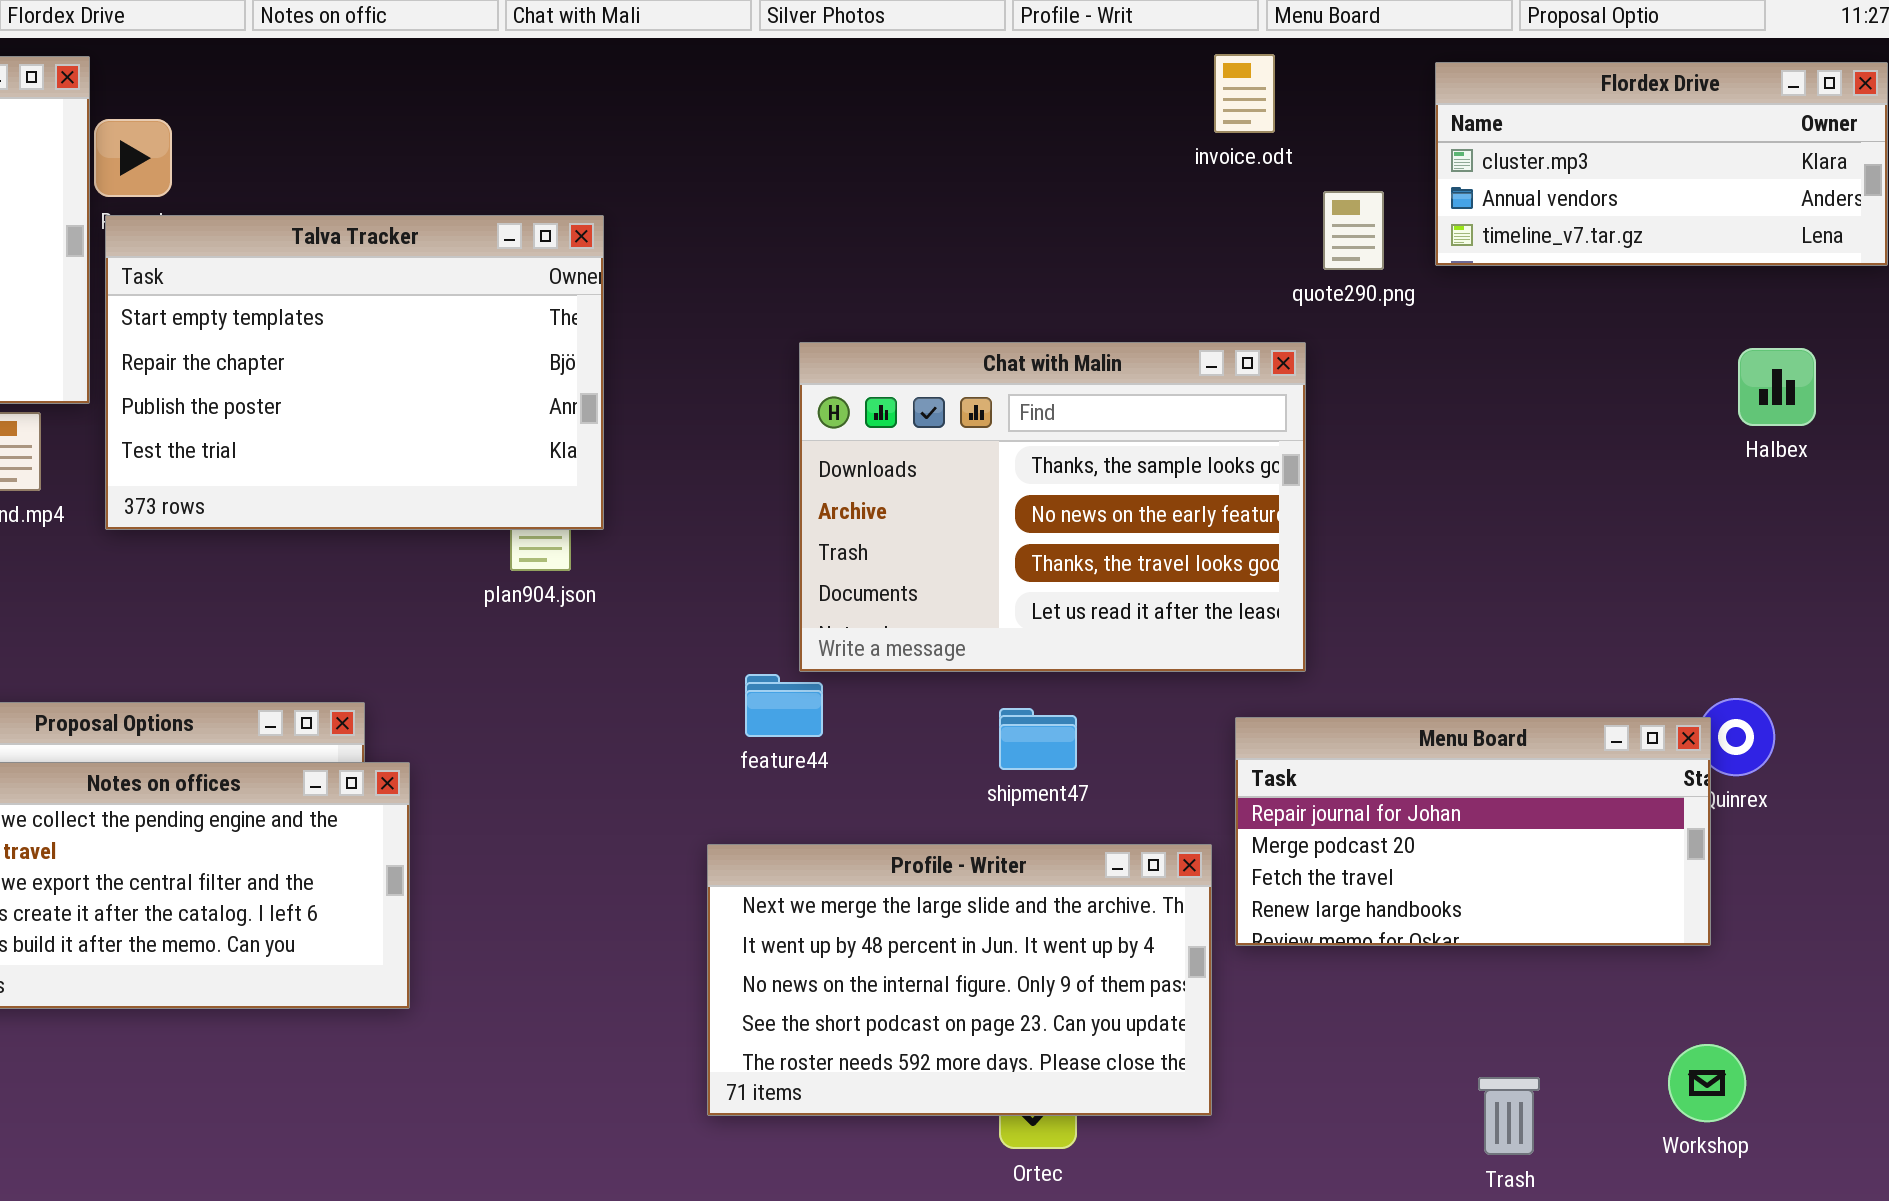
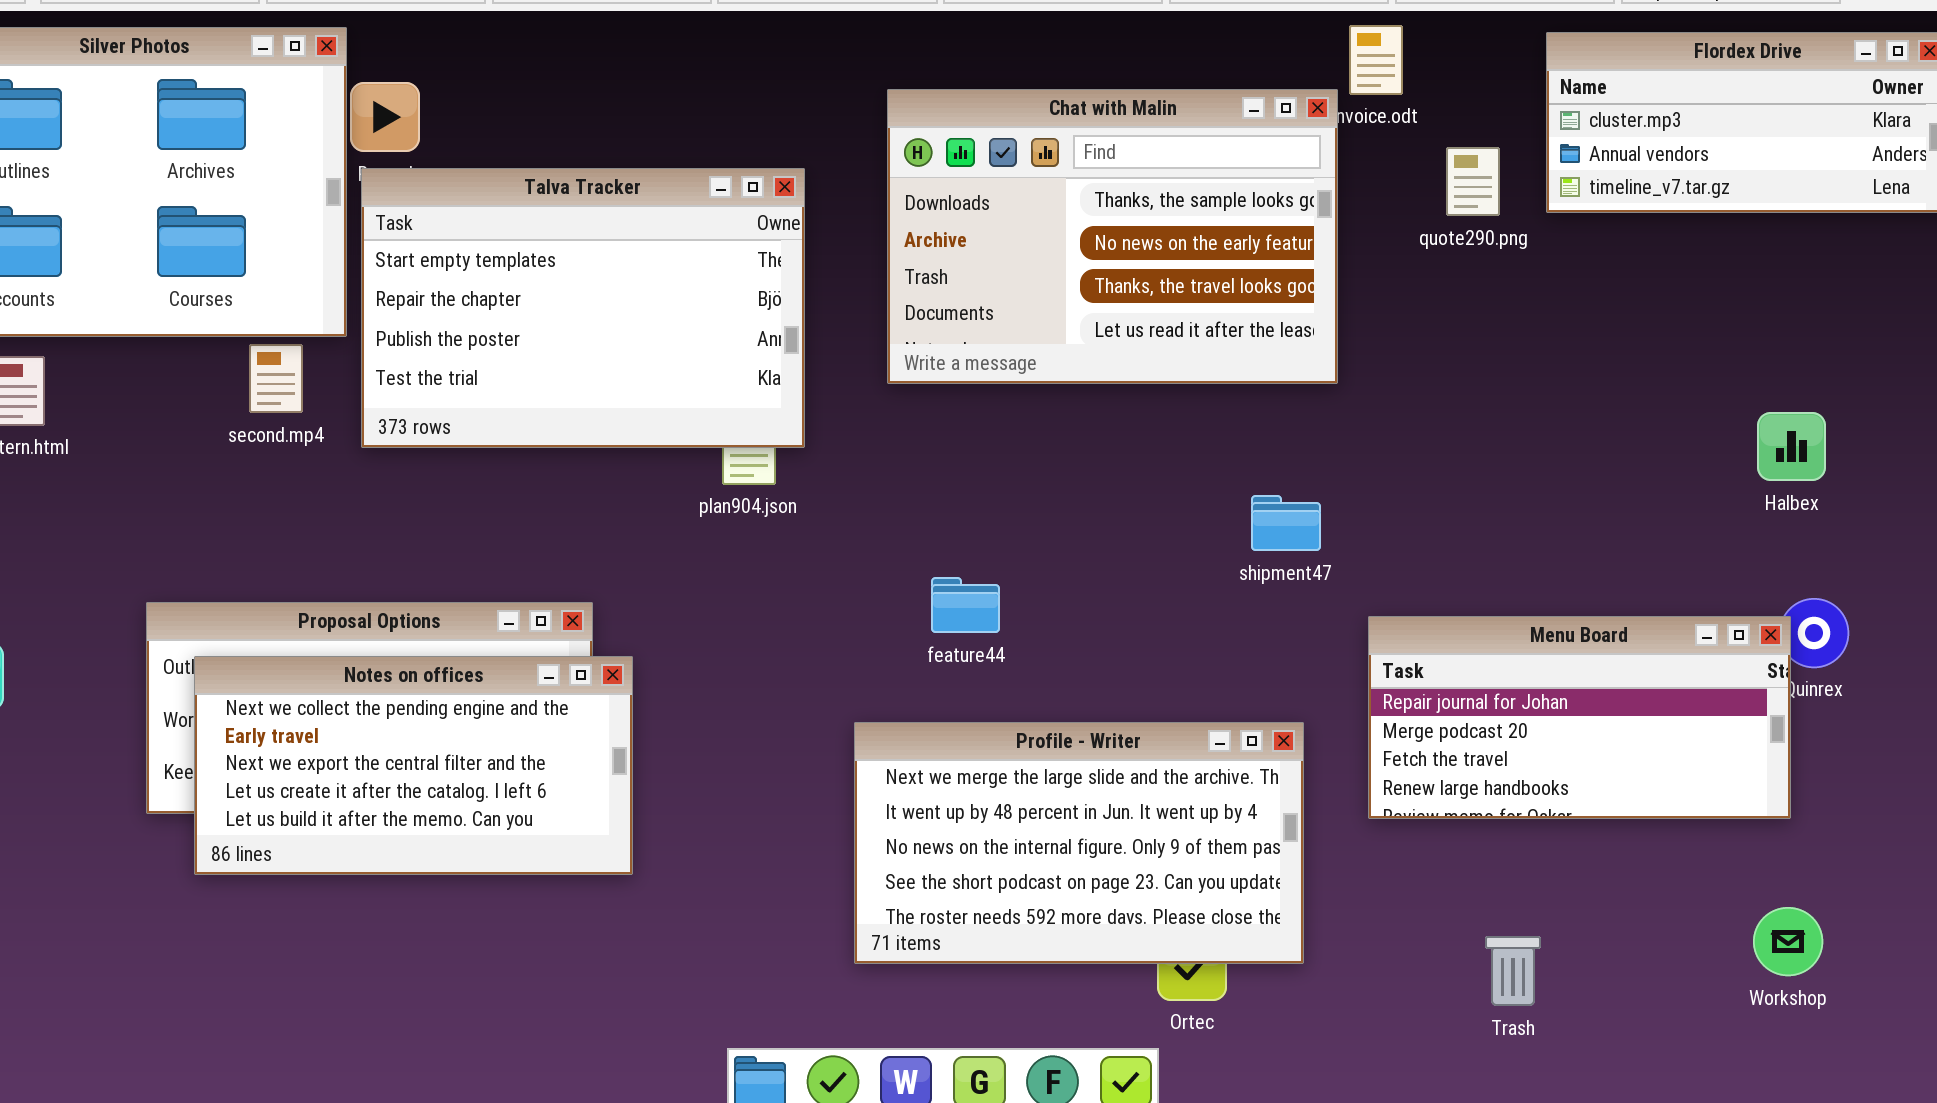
Chat with Malin: [799,342,1306,672] -> [887,89,1338,384], moved
Halbex: [1738,348,1816,426] -> [1757,412,1826,481], moved
shipment47: [999,708,1077,770] -> [1251,495,1321,551], moved
Profile - Writer: [707,844,1212,1116] -> [854,722,1304,964], moved
Trash: [1478,1077,1540,1155] -> [1485,936,1541,1006], moved

